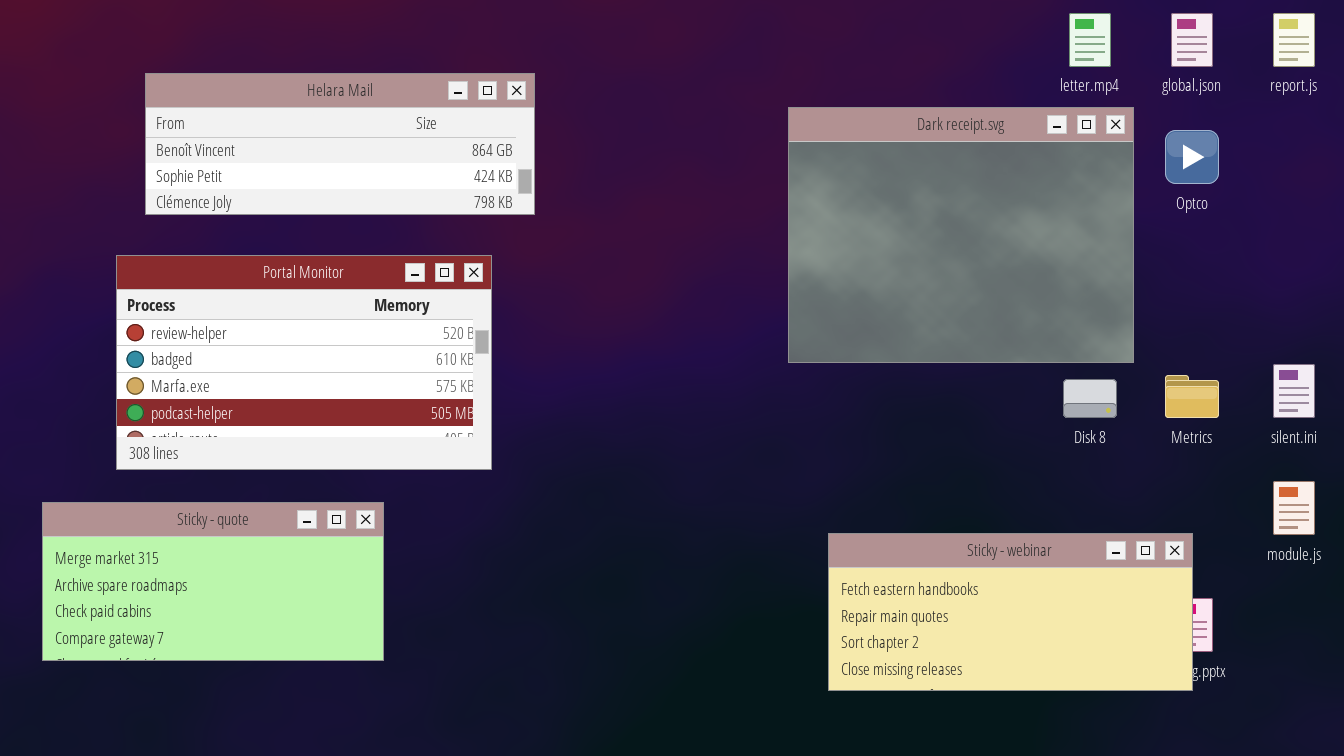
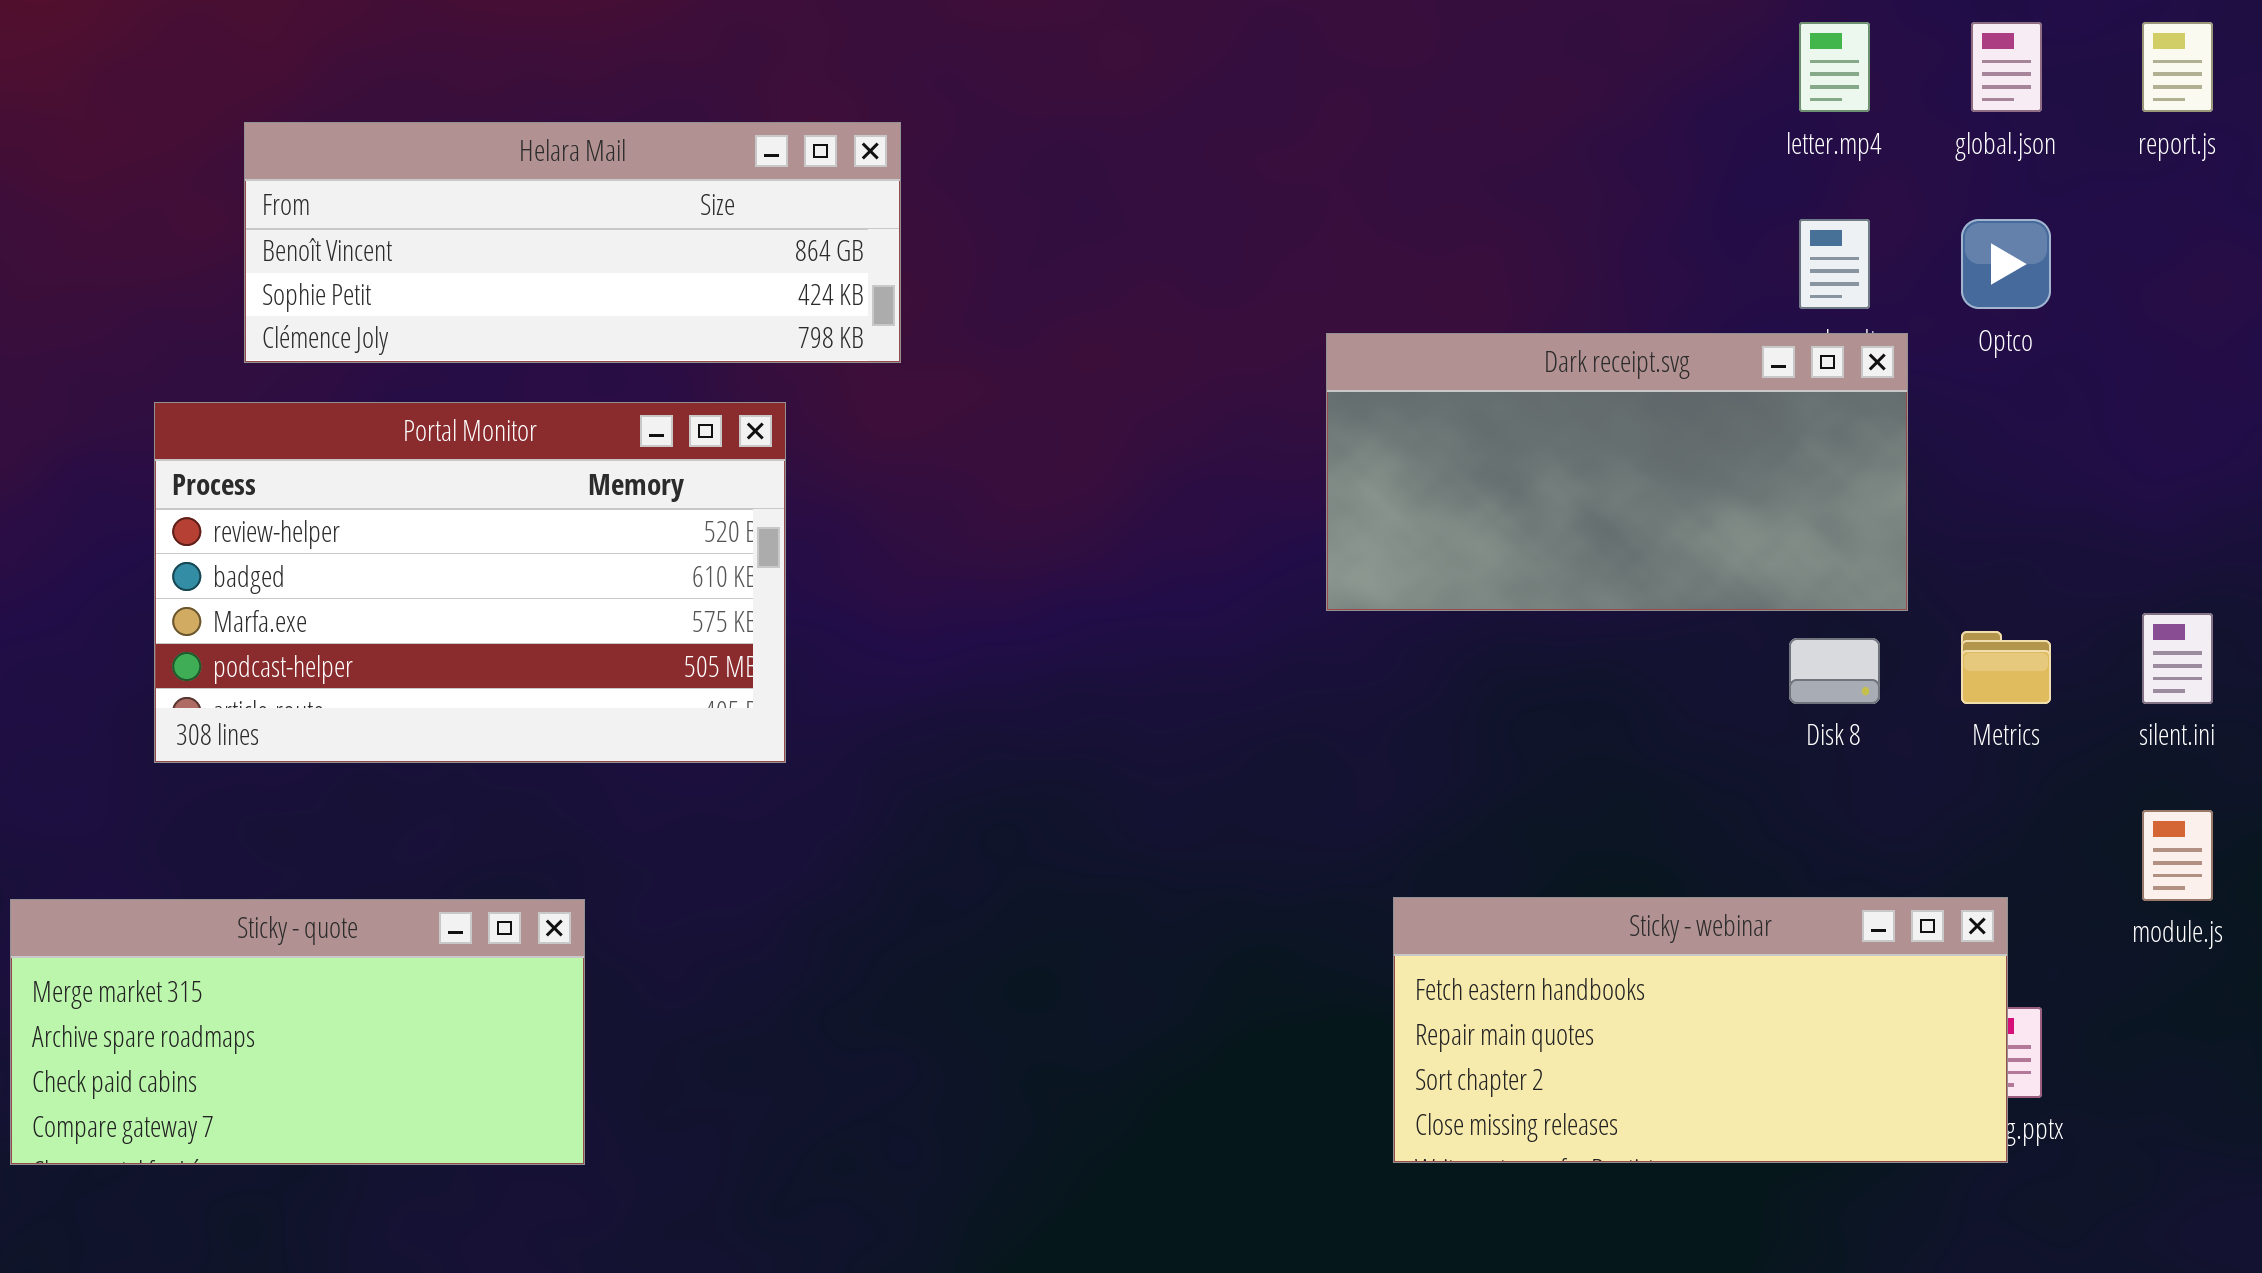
Dark receipt.svg: [788,107,1134,363] -> [1326,333,1908,611], resized
Portal Monitor: [116,255,492,470] -> [154,402,786,763], moved
Sticky - quote: [42,502,384,661] -> [10,899,585,1165], moved

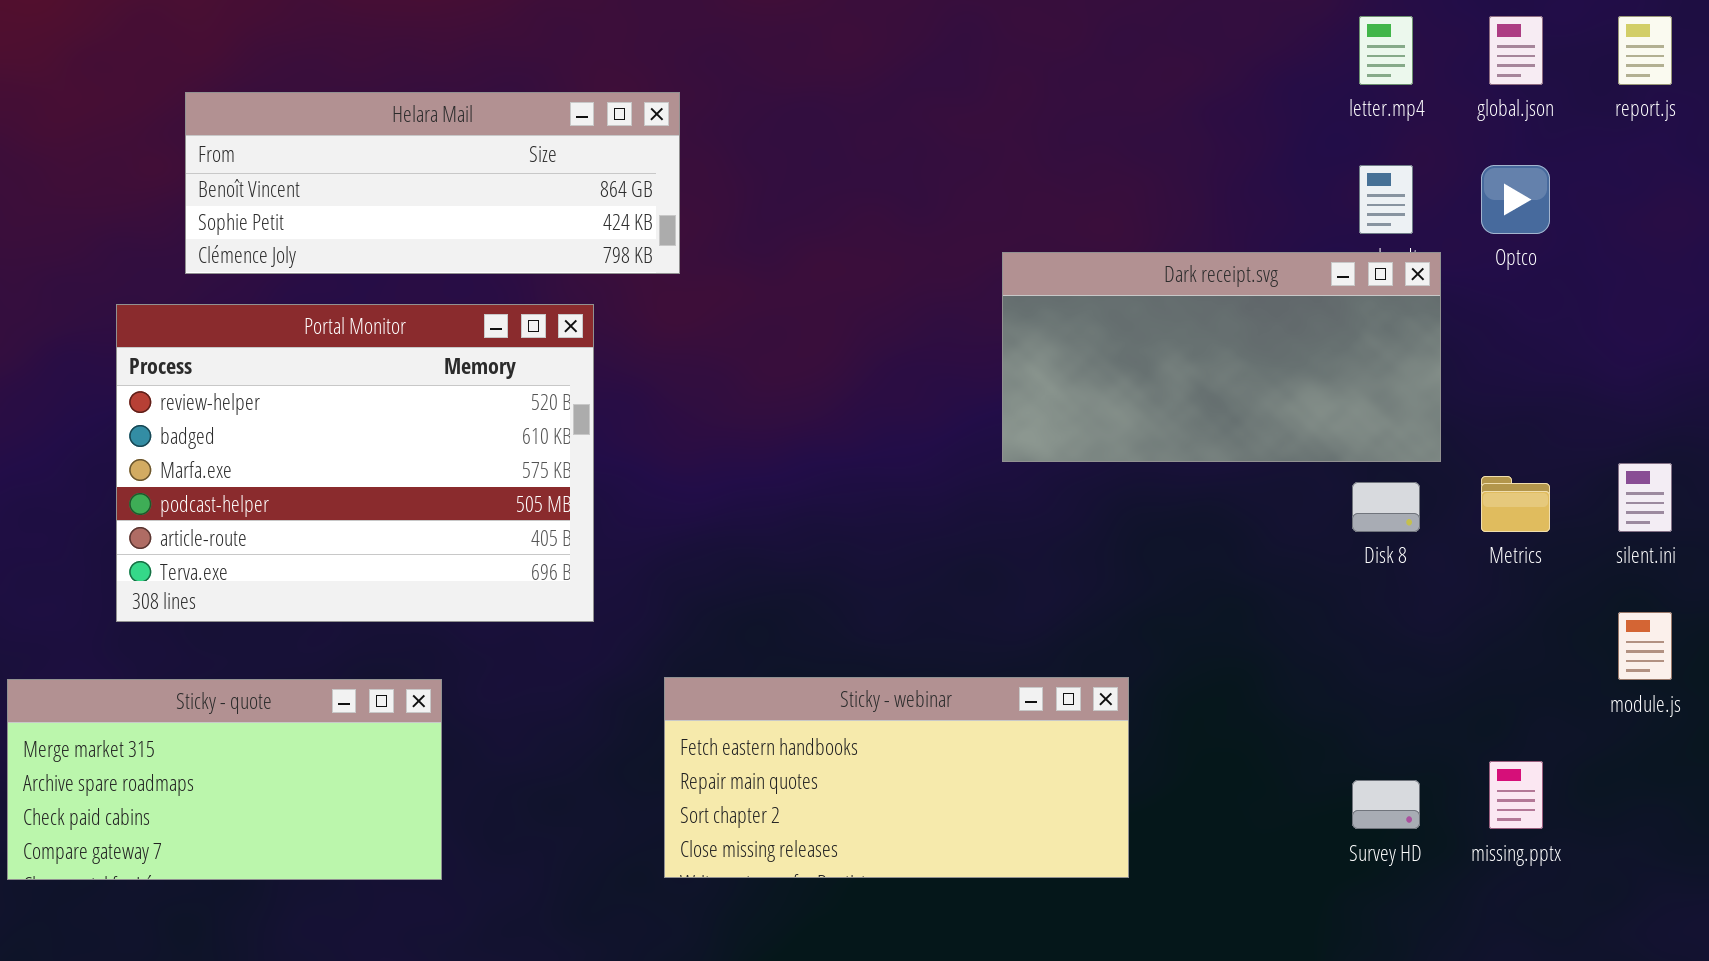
Portal Monitor: [154,402,786,763] -> [116,304,594,622], resized
Sticky - webinar: [1393,897,2008,1163] -> [664,677,1129,878], moved

